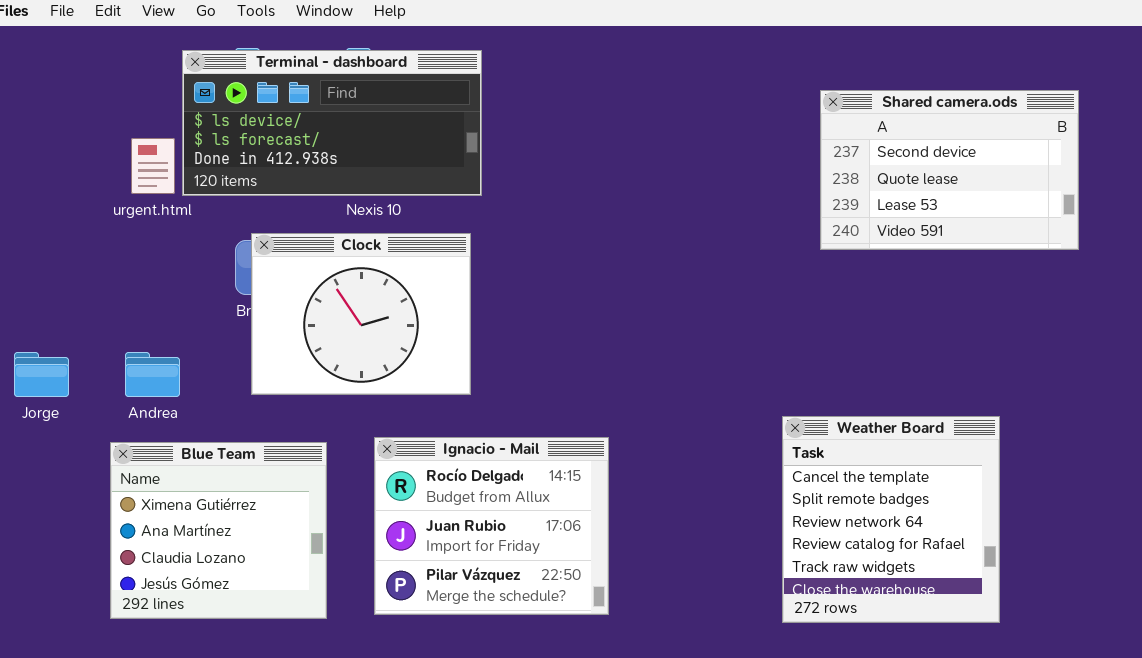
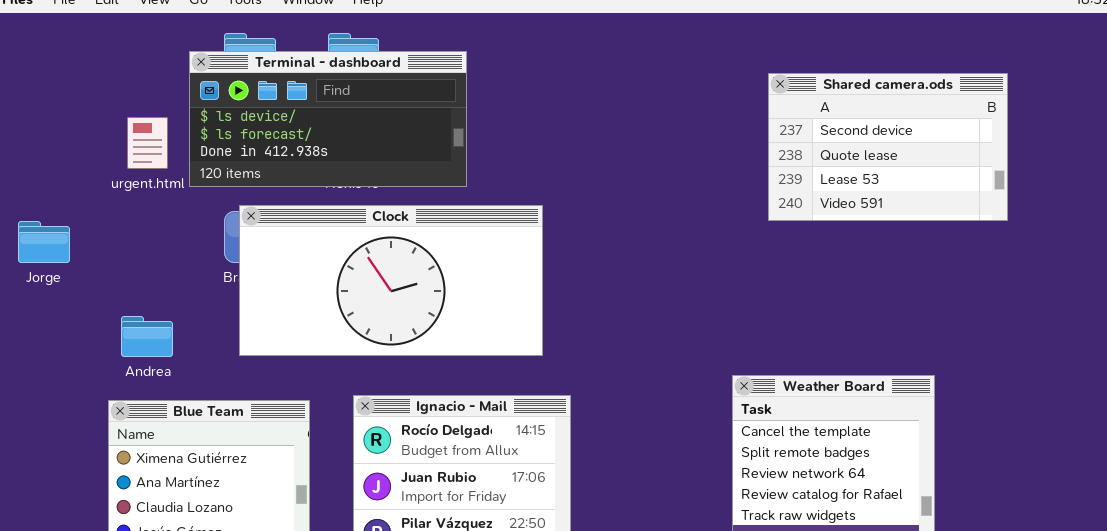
Terminal - dashboard: [182,50,482,196] -> [189,51,467,187], moved
Clock: [251,233,471,395] -> [239,205,543,356], resized
Jorge: [14,352,69,397] -> [18,221,70,263], moved

